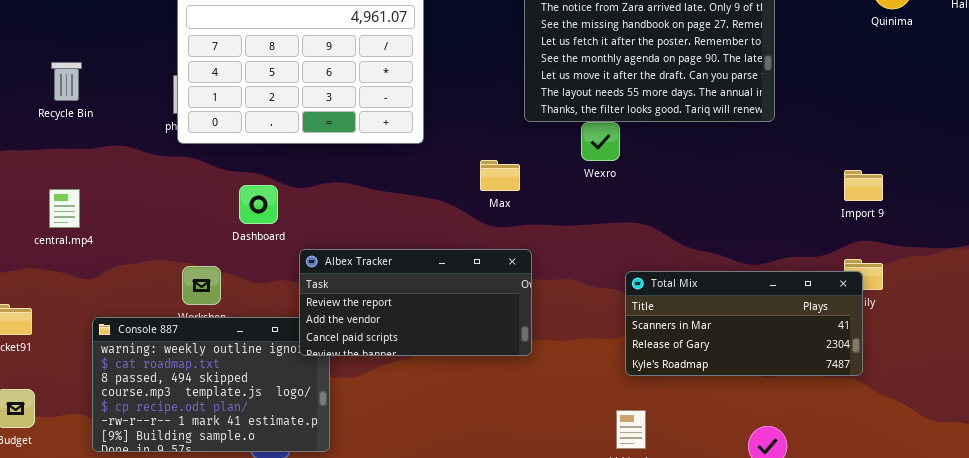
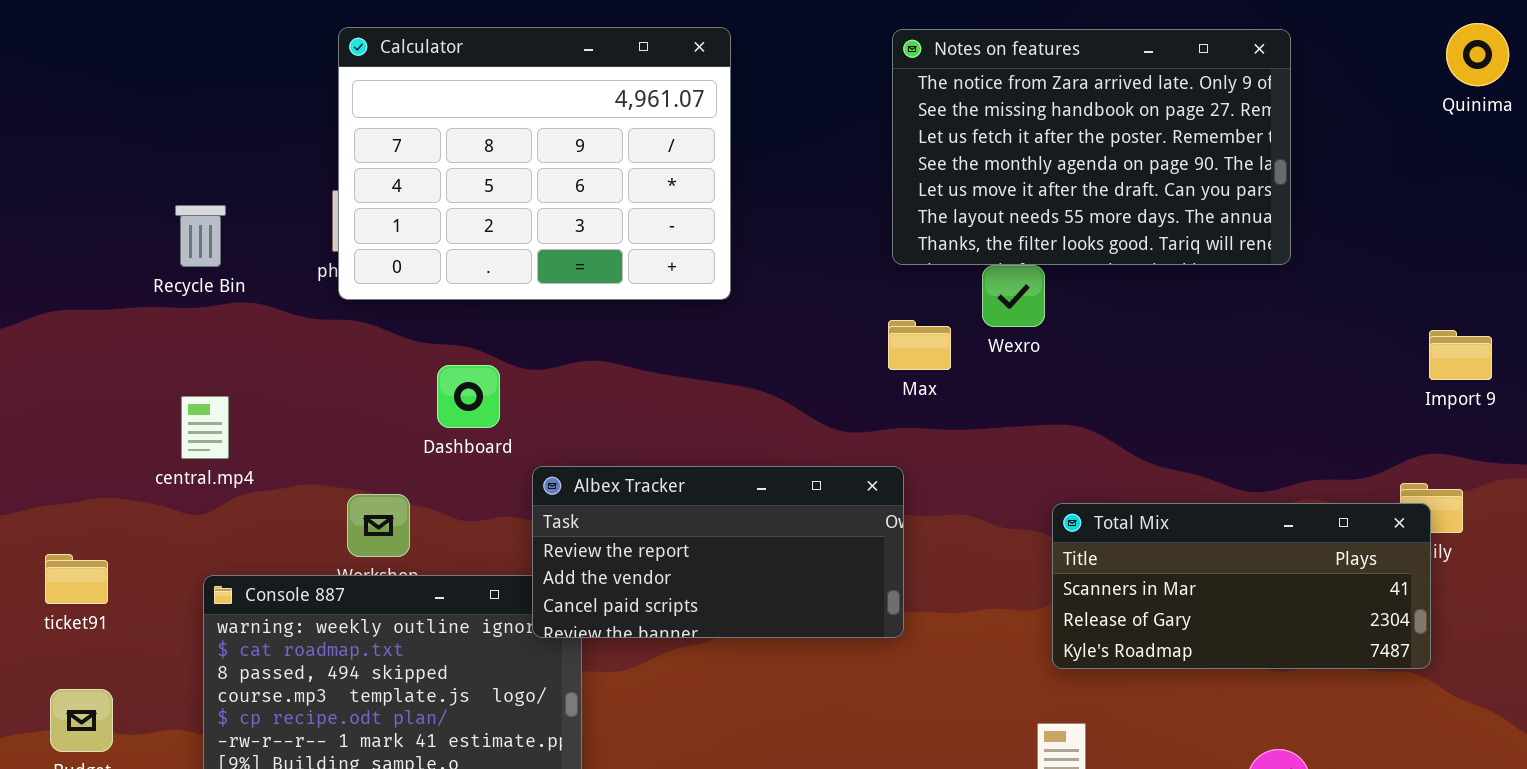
Recycle Bin: [51,62,82,101] -> [175,205,226,267], moved
Max: [480,160,520,191] -> [888,320,951,370], moved
Import 9: [844,170,883,201] -> [1429,330,1492,380], moved
central.mp4: [49,189,80,228] -> [181,396,229,459], moved

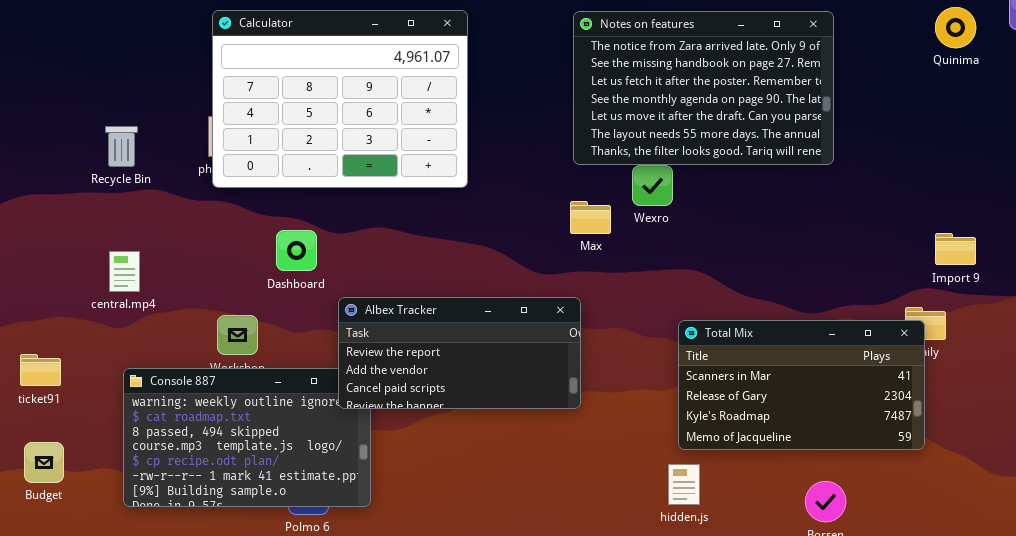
Import 9: [1429,330,1492,380] -> [935,233,976,265], moved
Total Mix: [1052,503,1431,669] -> [678,320,925,450], resized

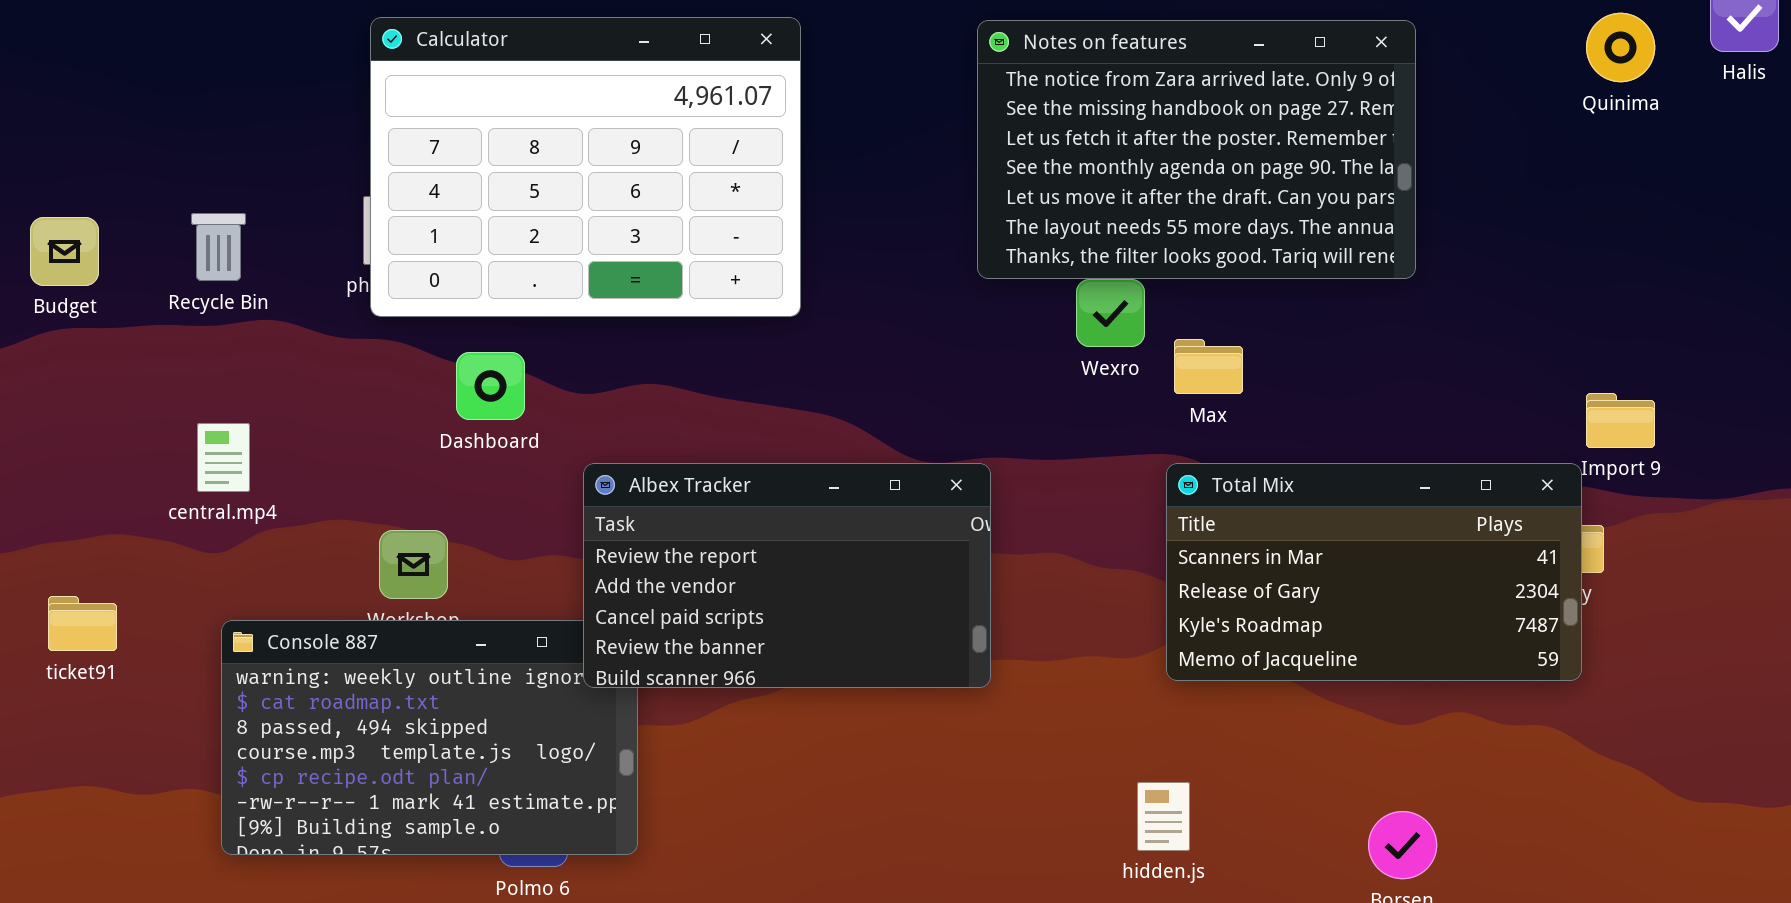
Max: [570,201,611,234] -> [1174,339,1243,394], moved
Dashboard: [276,230,317,271] -> [456,352,525,420], moved
Albex Tracker: [338,297,581,409] -> [583,463,991,688], resized
Total Mix: [678,320,925,450] -> [1166,463,1582,681], moved
Budget: [24,442,64,483] -> [30,217,99,286], moved

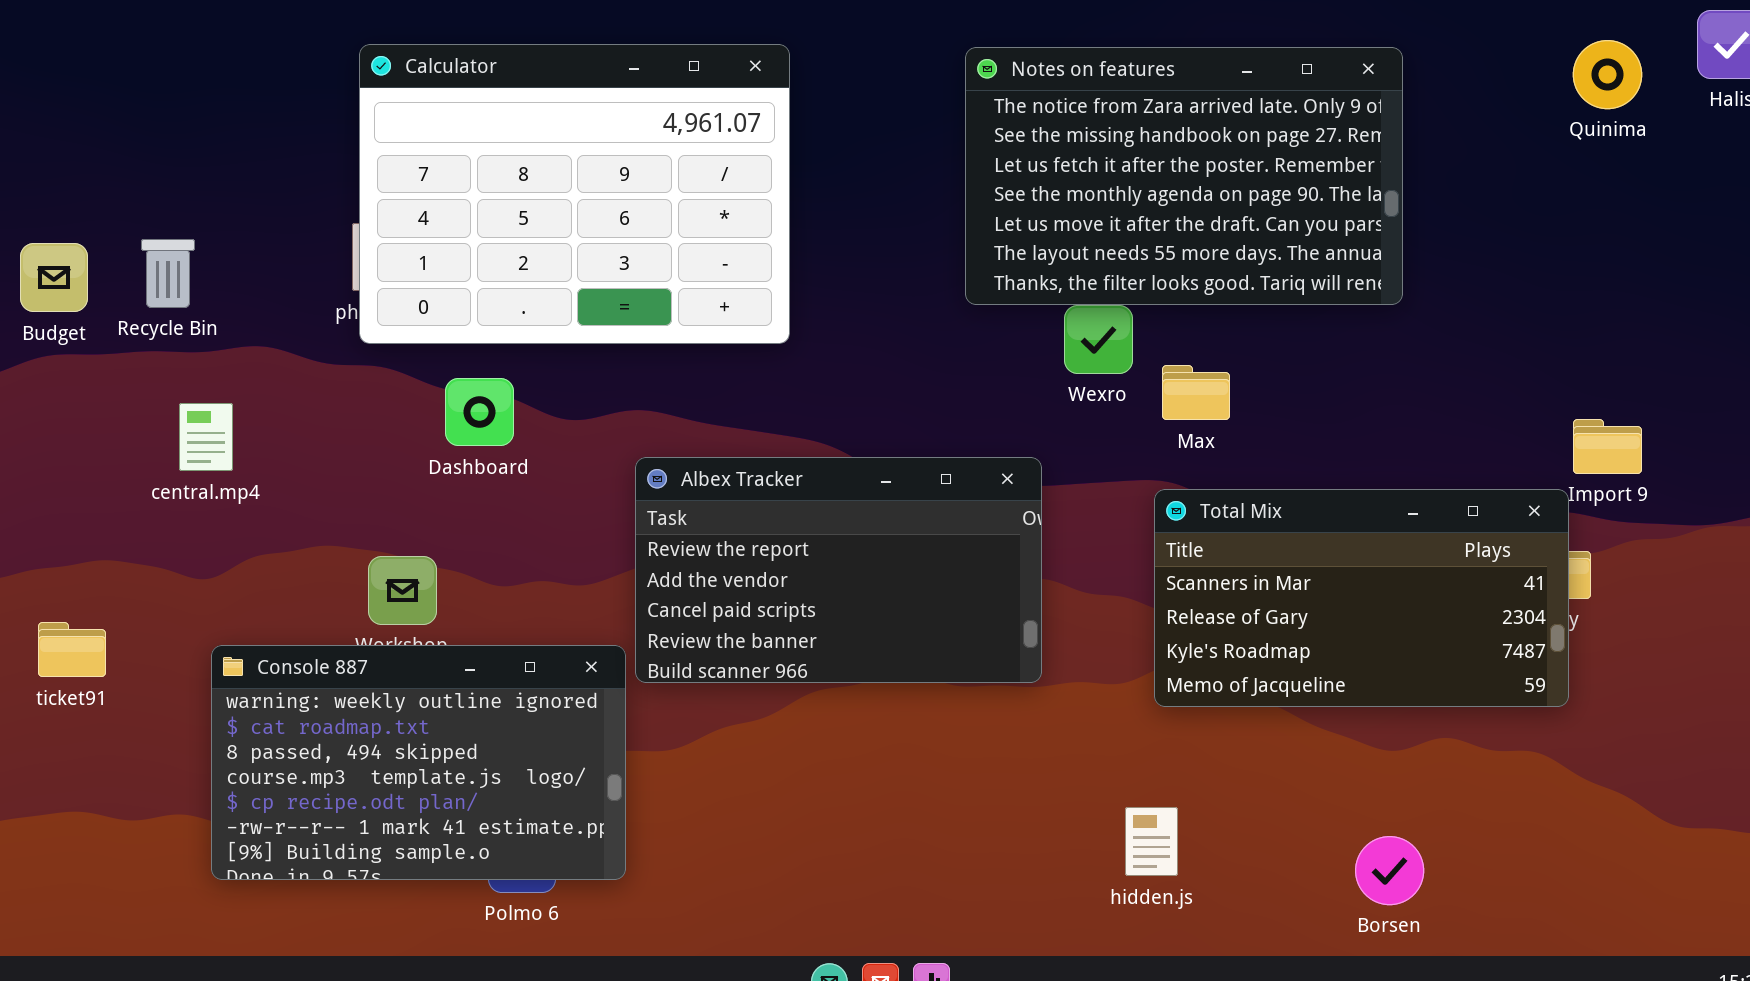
Recycle Bin: [191,213,246,281] -> [141,239,195,308], moved
central.mp4: [197,423,250,492] -> [179,403,233,471], moved
Albex Tracker: [583,463,991,688] -> [635,457,1042,683], moved

